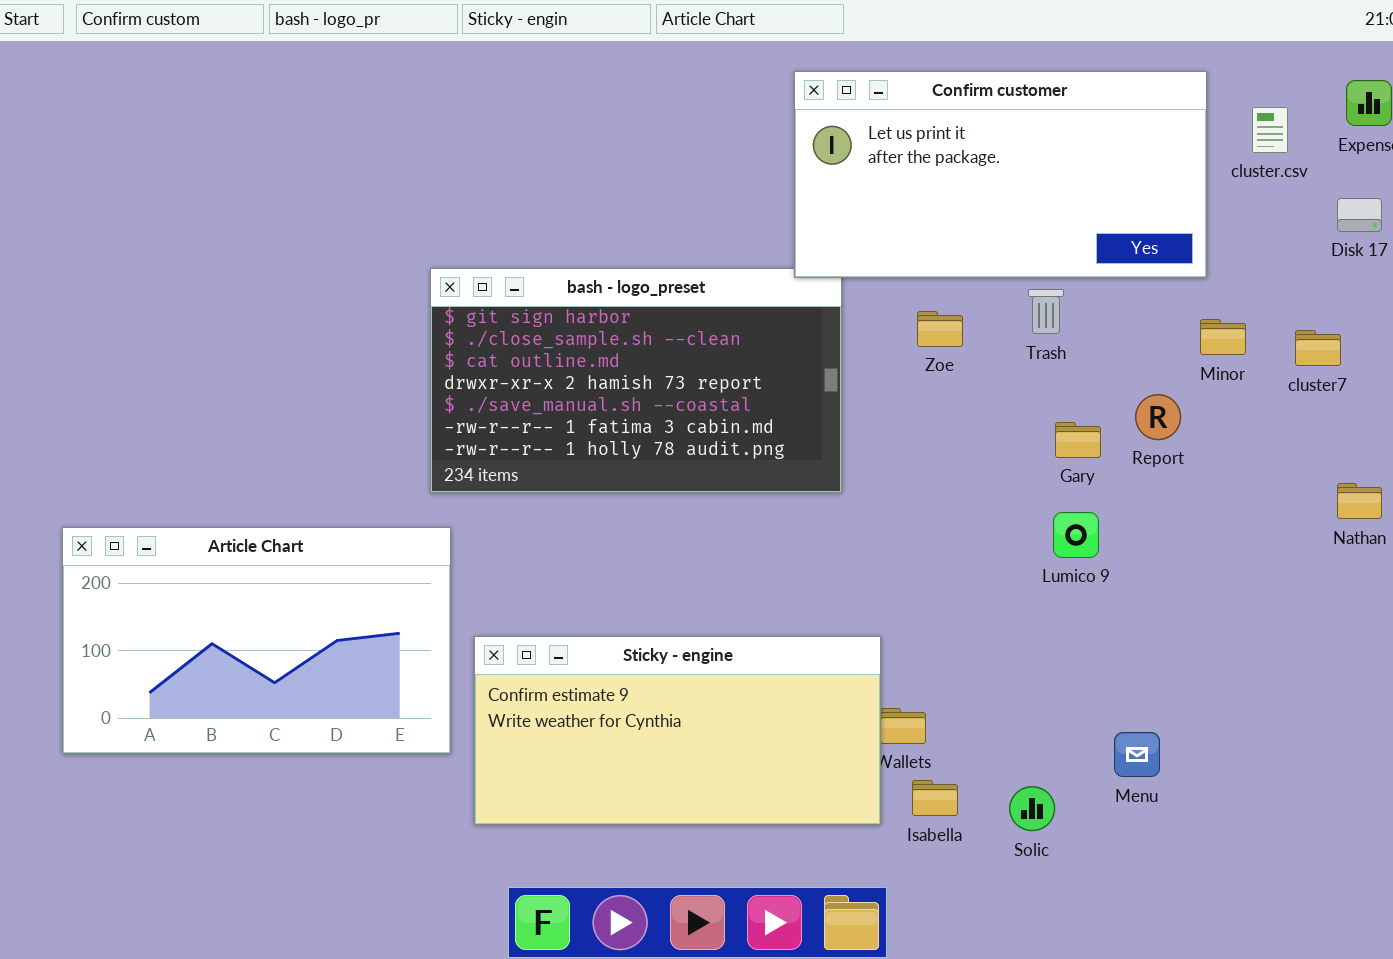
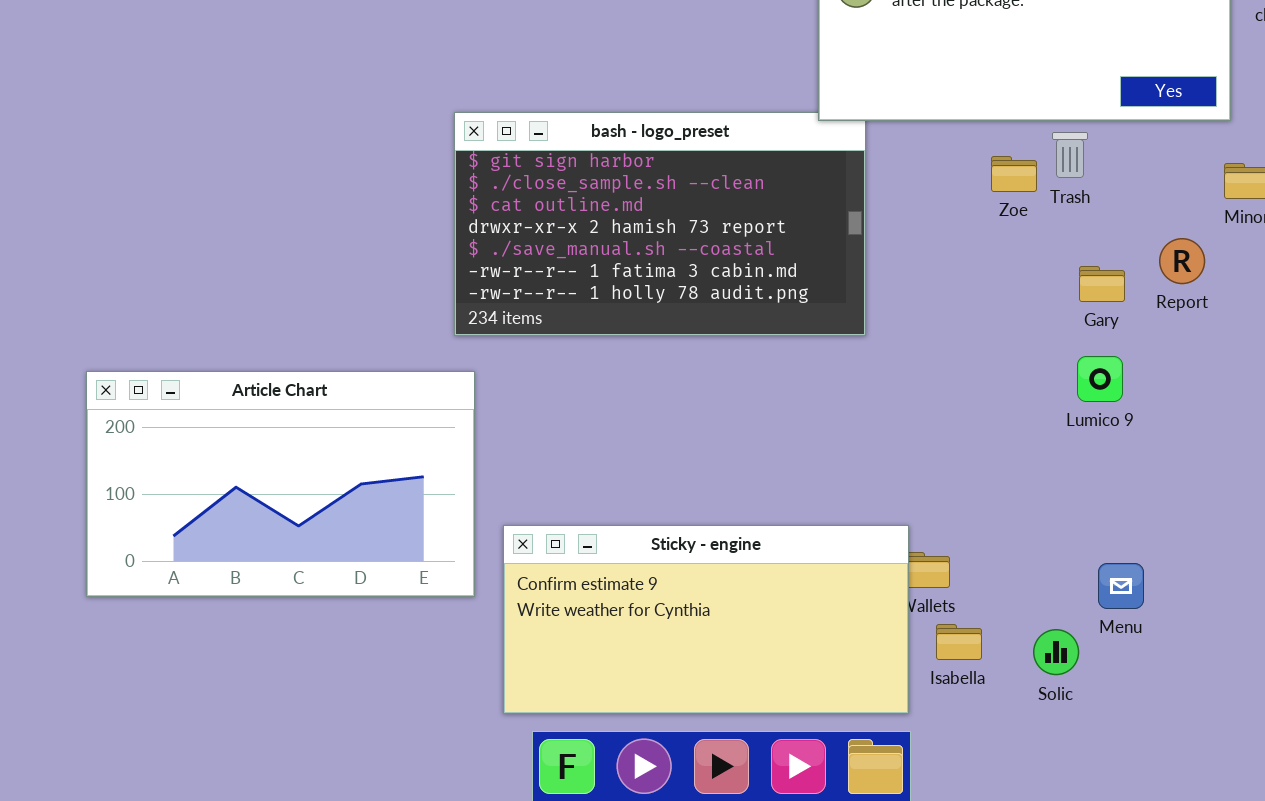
Zoe: [917,311,963,347] -> [991,156,1037,192], moved
Sticky - engine: [474,636,881,825] -> [503,525,909,714], moved
Menu: [1114,732,1160,777] -> [1098,563,1144,609], moved

